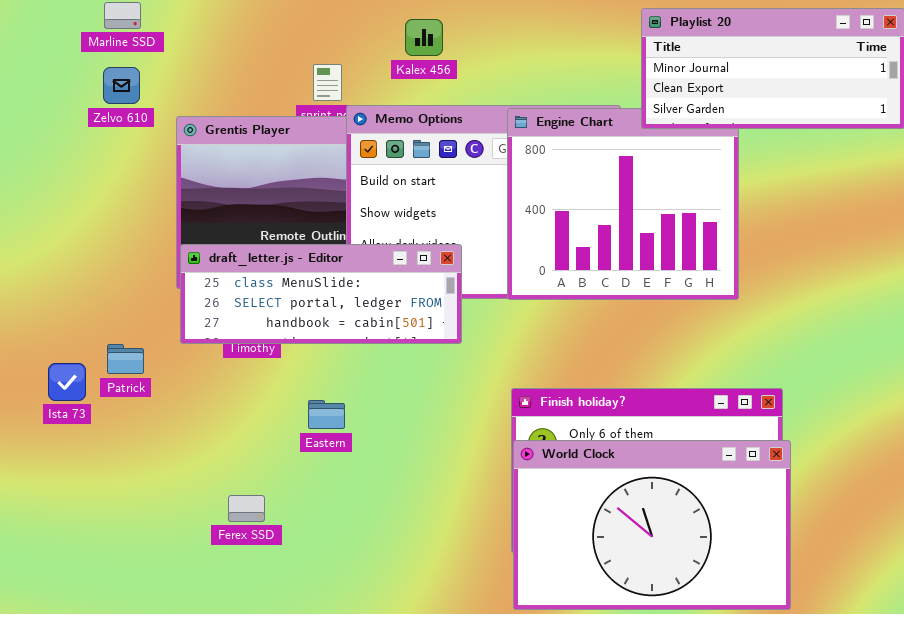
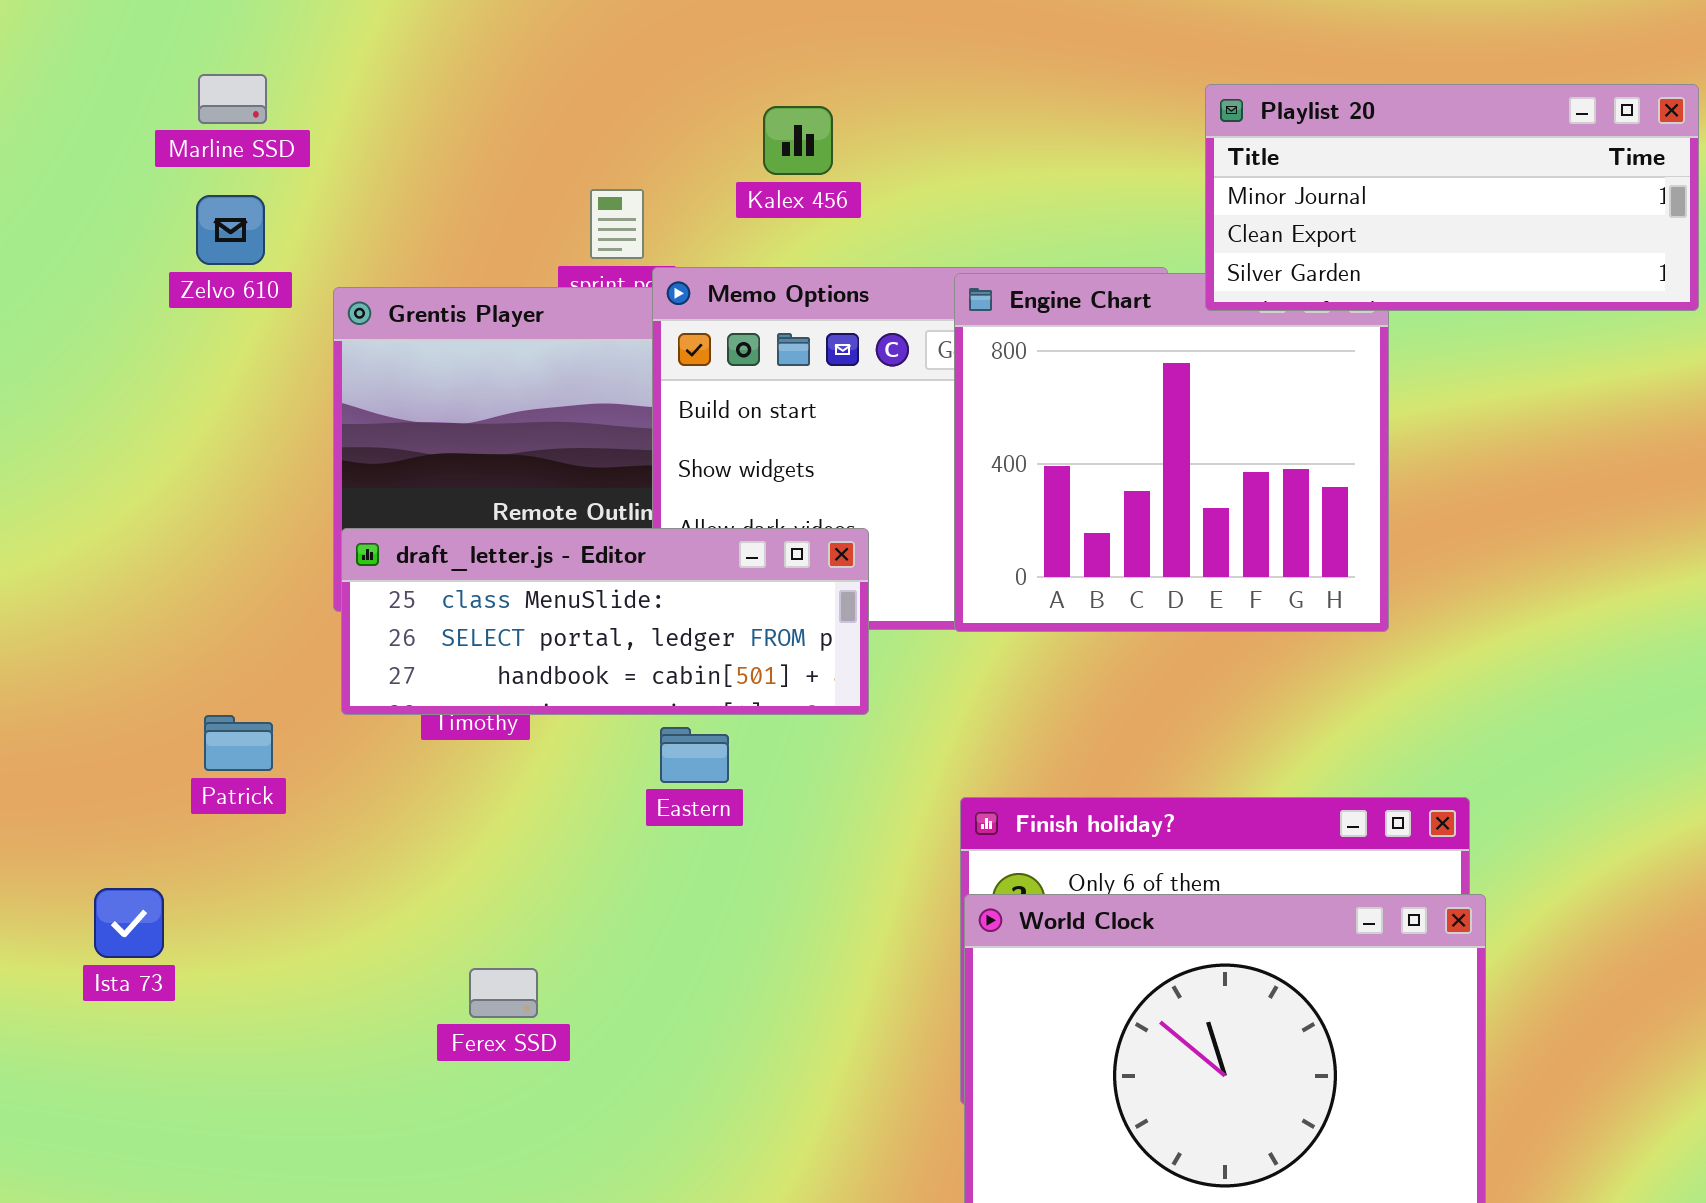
Ista 73: [48,363,86,401] -> [94,888,164,958], moved
Eastern: [308,400,345,429] -> [660,727,729,783], moved
Ferex SSD: [228,495,265,522] -> [469,968,538,1018], moved

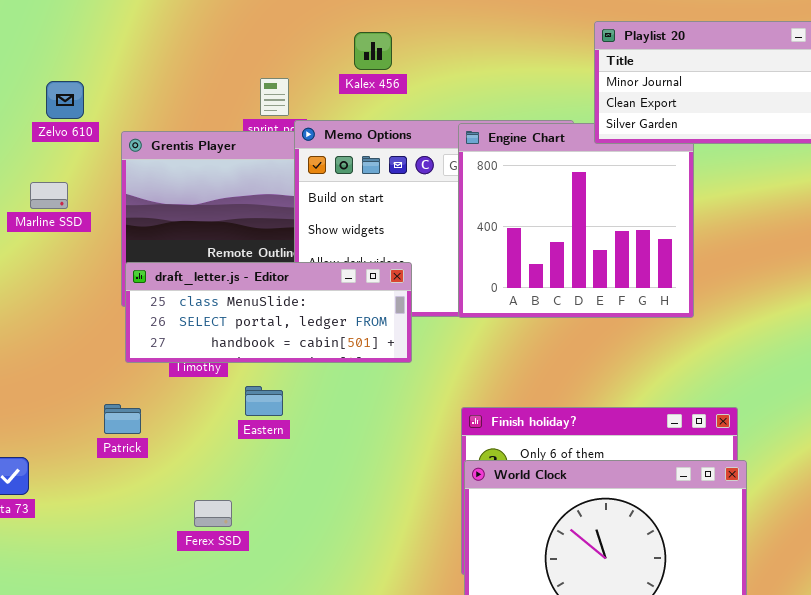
Marline SSD: [198,74,267,124] -> [30,182,68,209], moved
Patrick: [204,715,273,771] -> [104,404,141,434], moved
Eastern: [660,727,729,783] -> [245,386,283,416], moved

